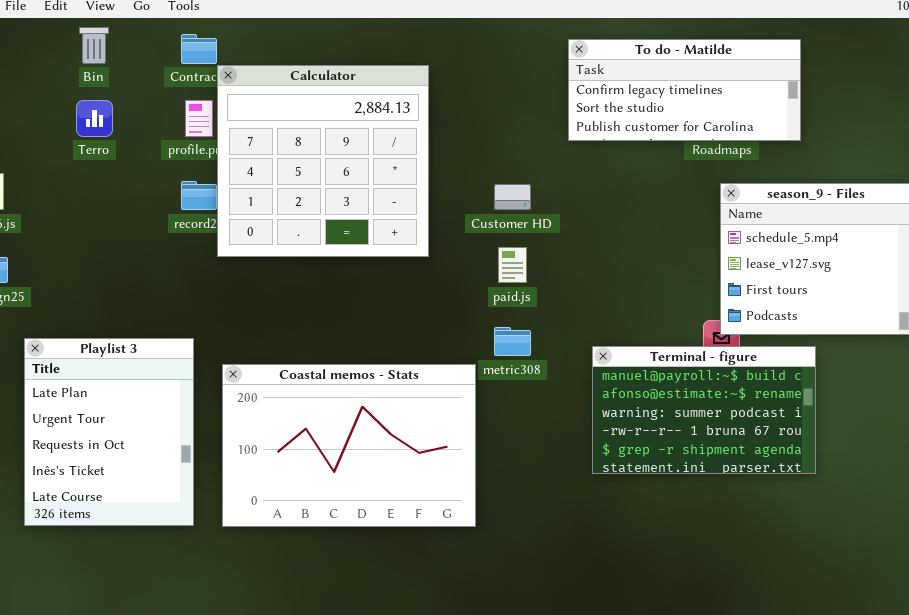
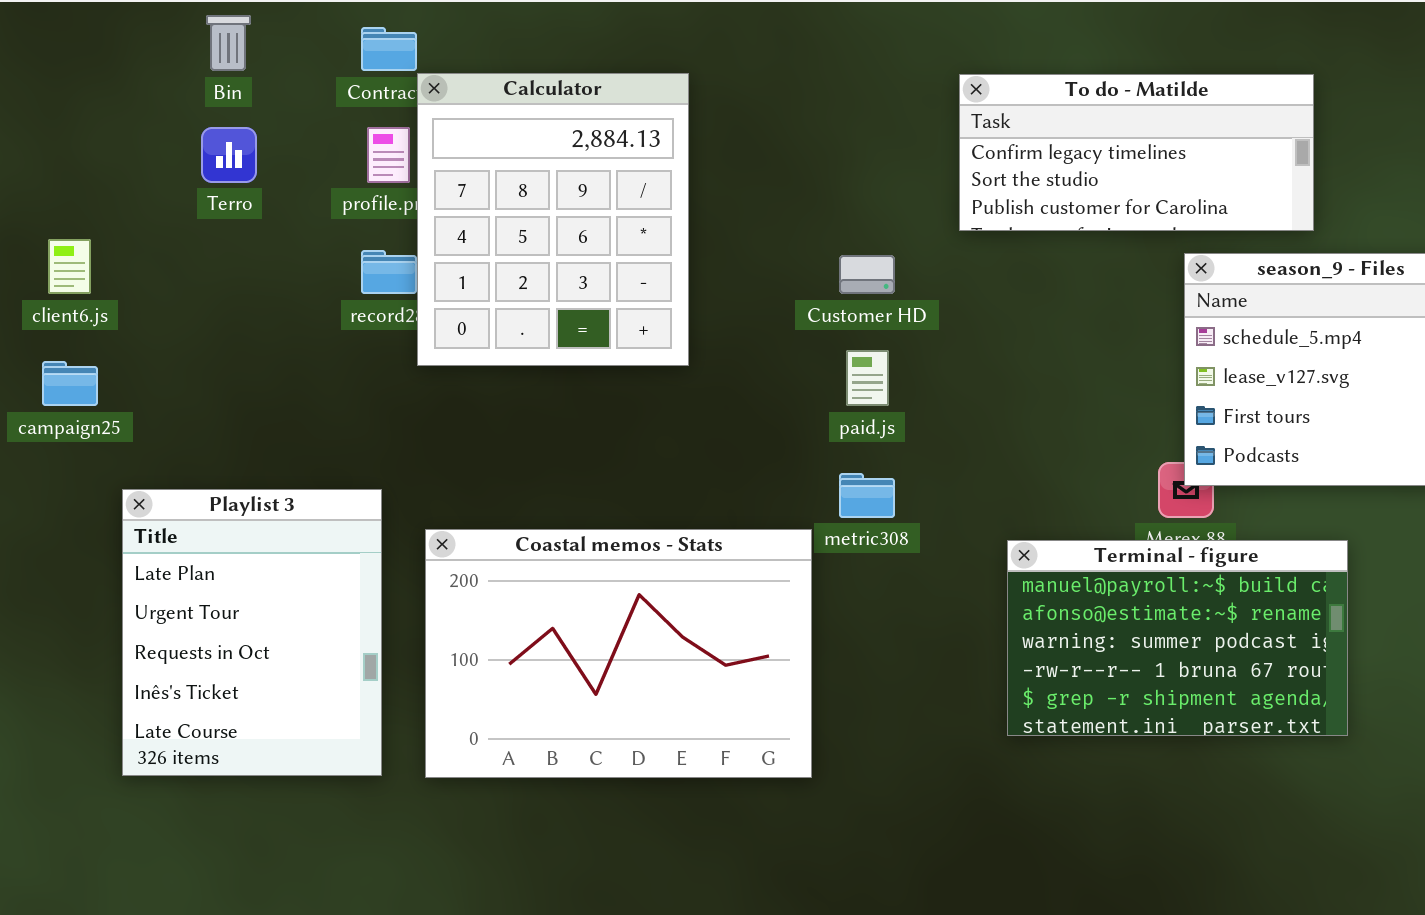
To do - Matilde: [568,39,801,141] -> [959,74,1314,231], moved
Calculator: [217,65,429,257] -> [417,73,689,366], resized
Terminal - figure: [592,346,816,474] -> [1007,540,1348,736], moved

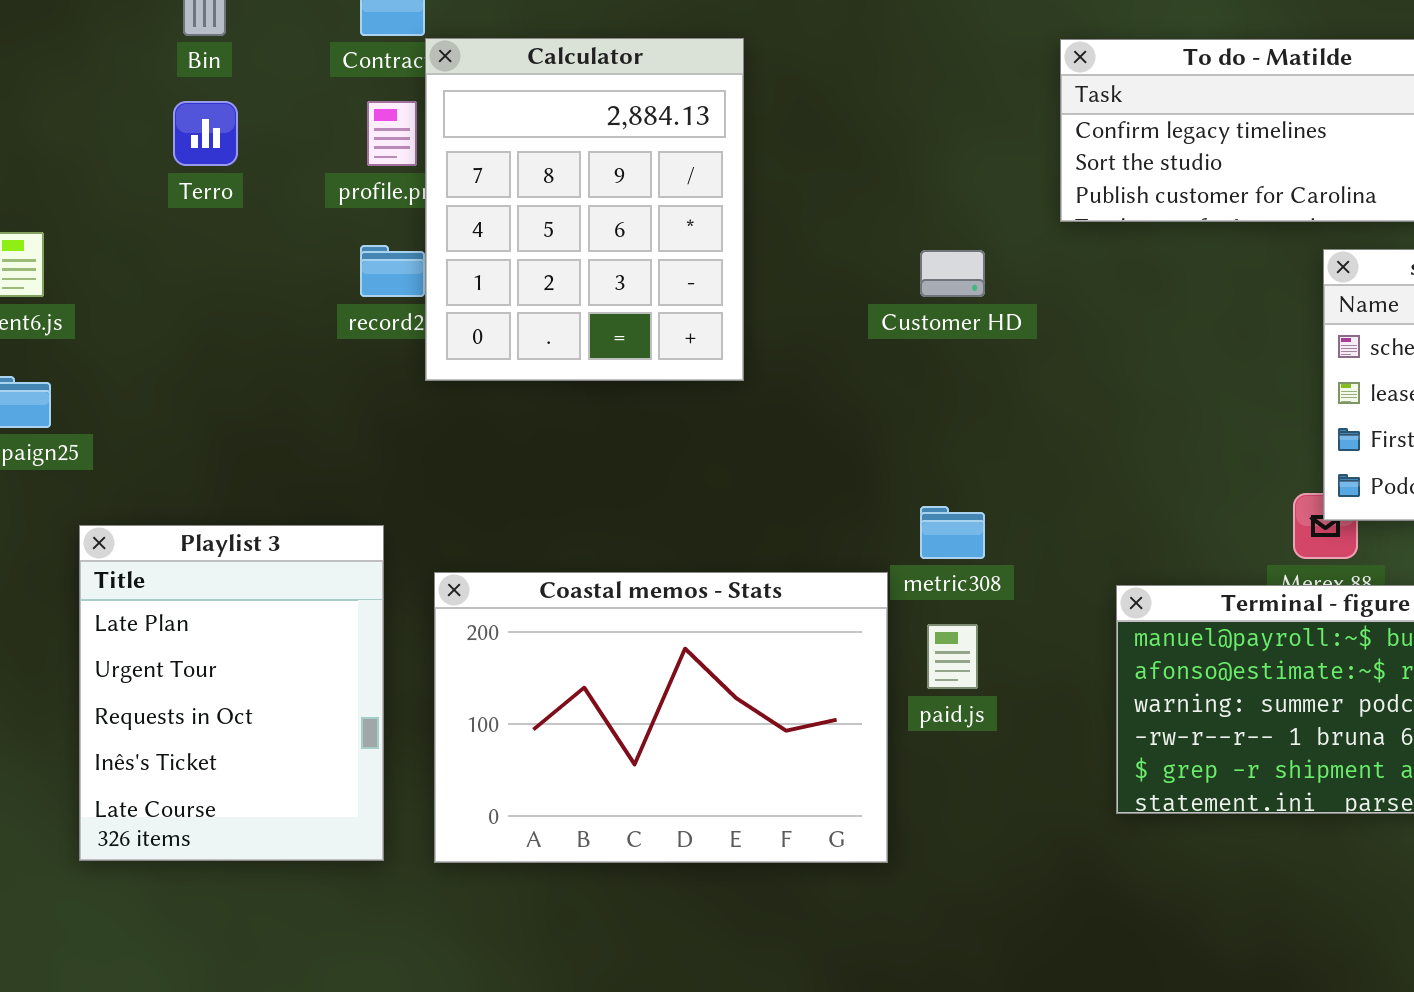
paid.js: [846,350,889,406] -> [927,624,978,689], moved

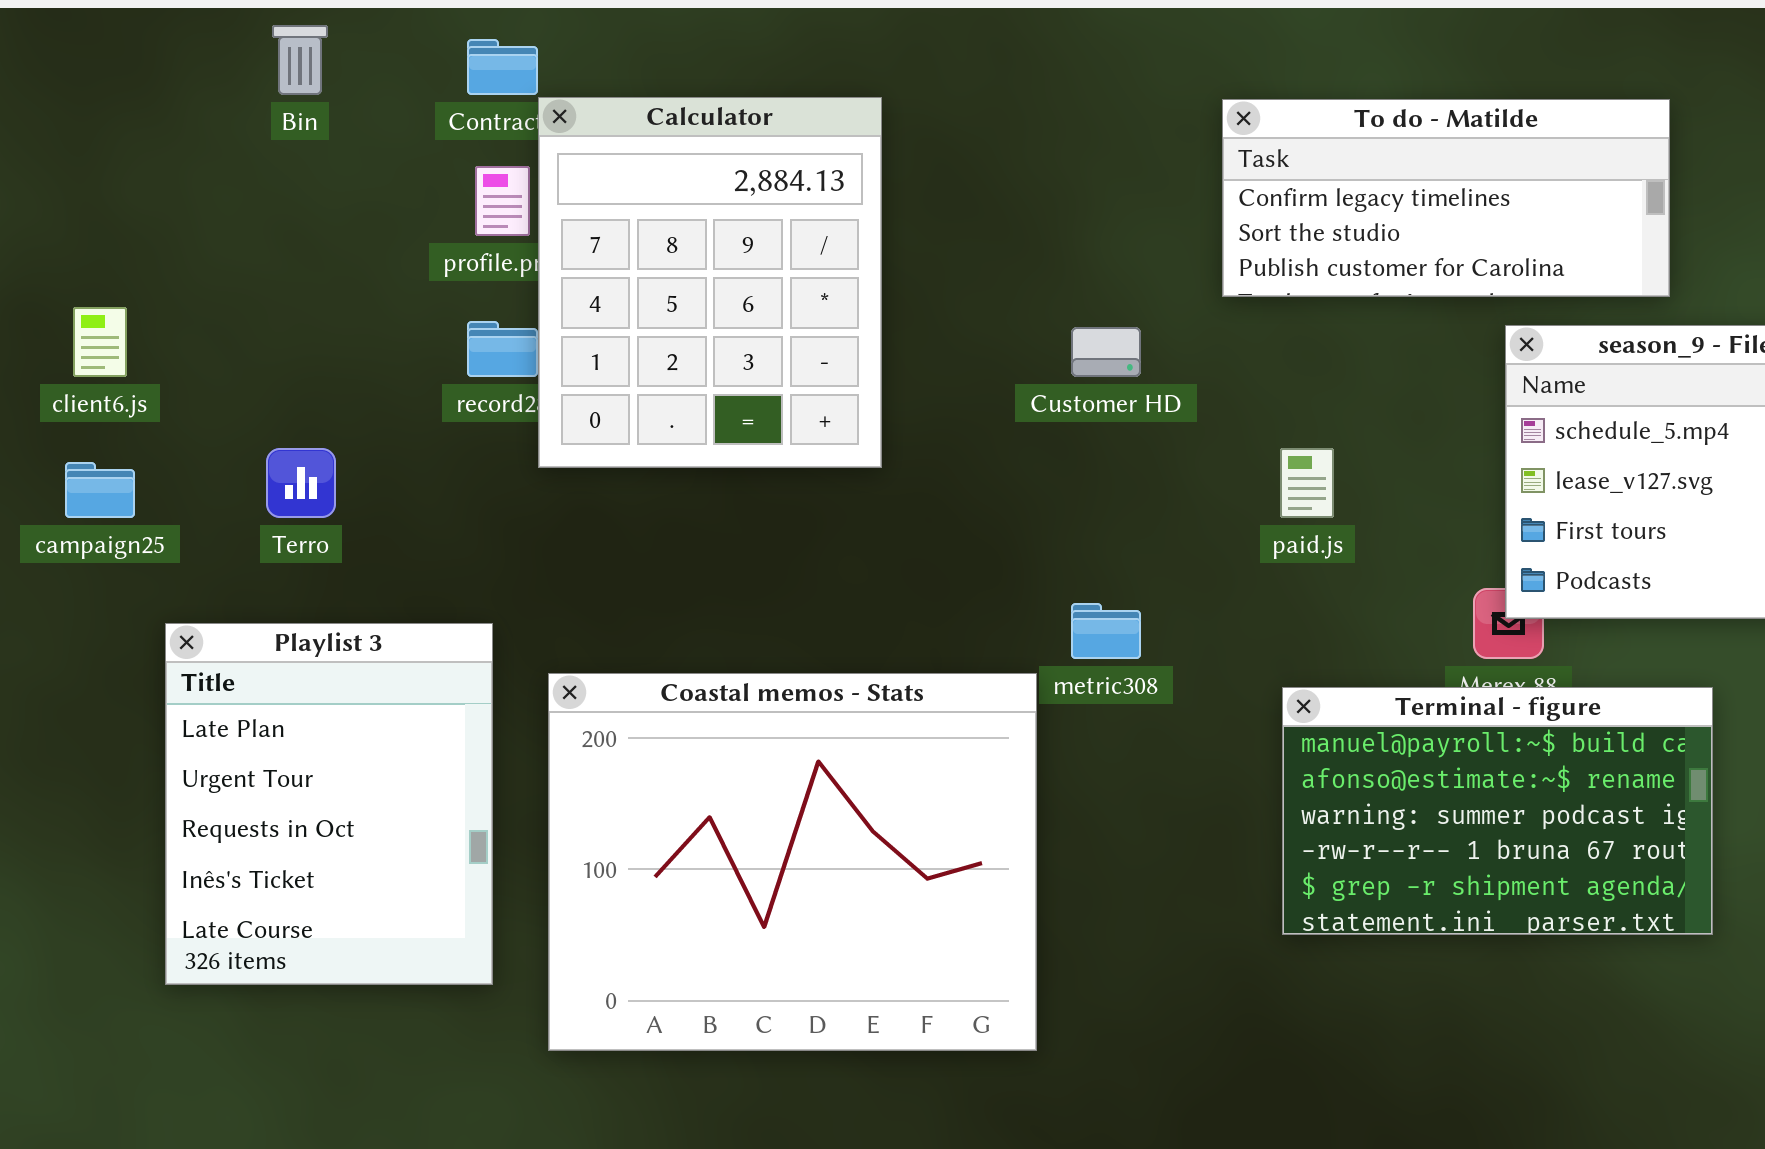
Terro: [173,101,238,166] -> [266,448,336,518], moved
Coastal memos - Stats: [434,572,888,863] -> [548,673,1037,1051], resized
paid.js: [927,624,978,689] -> [1280,448,1334,518], moved

